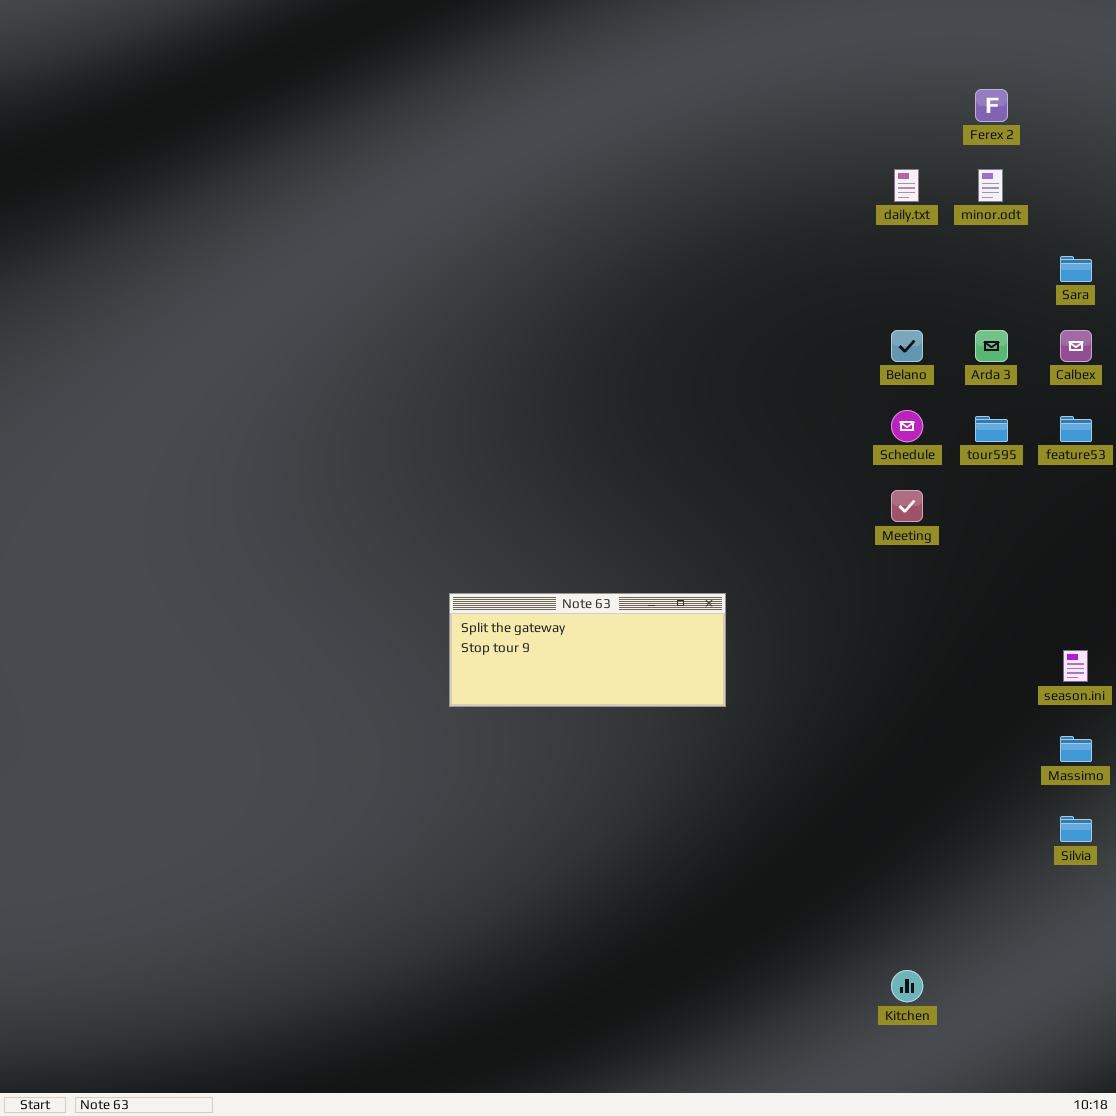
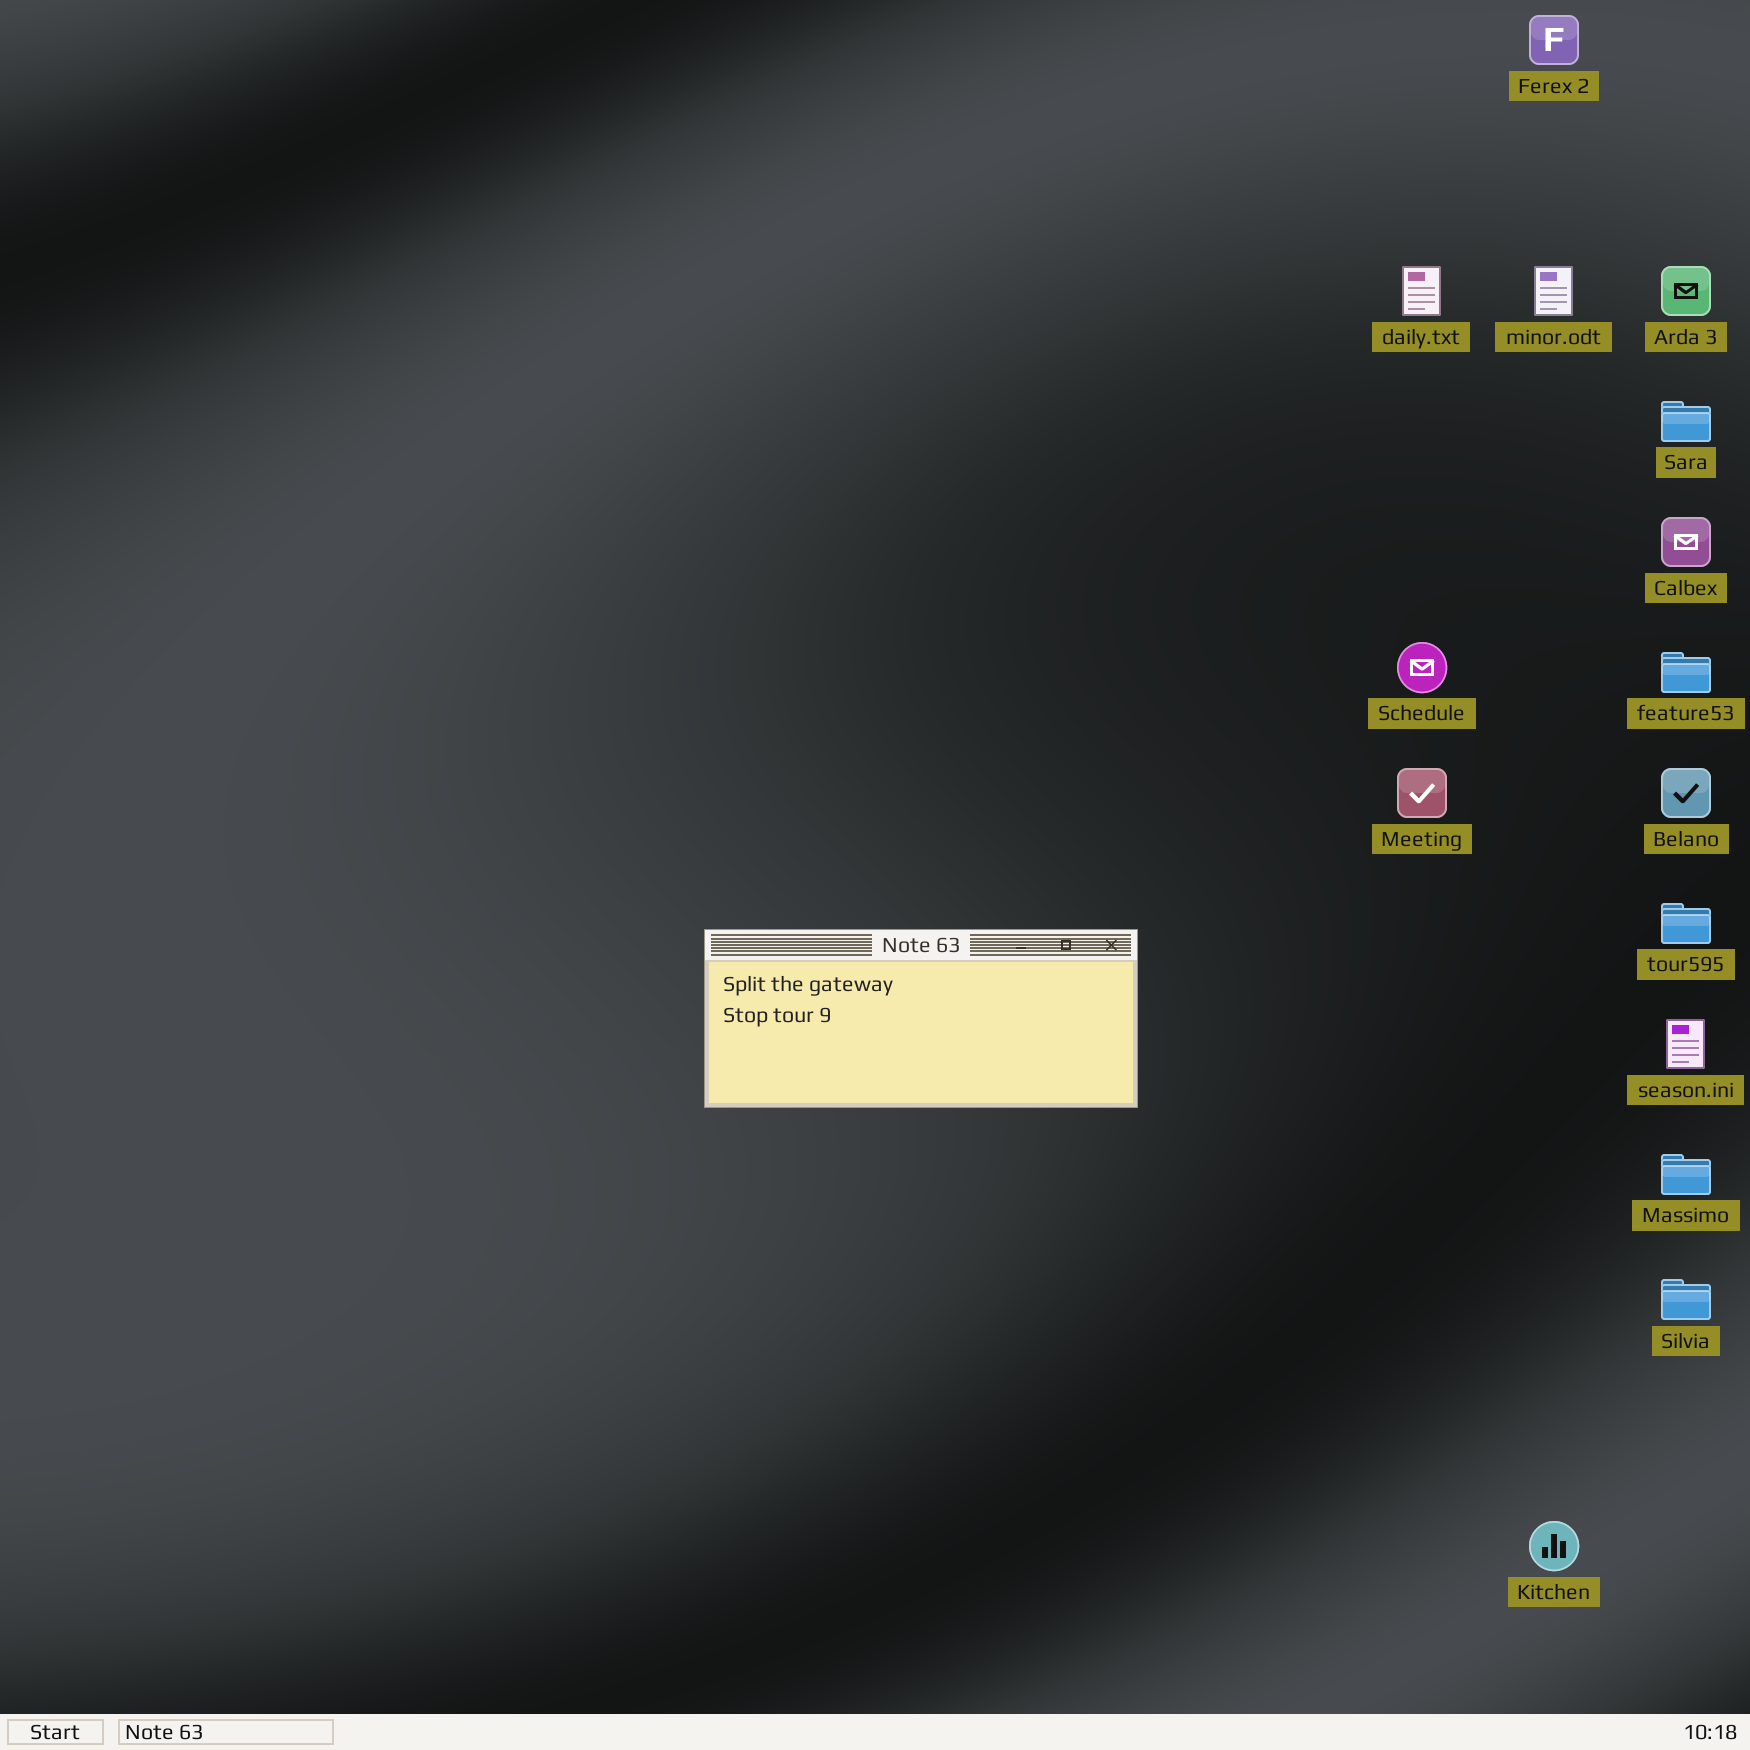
Ferex 2: [975,89,1008,122] -> [1529,15,1579,65], moved
Belano: [891,330,923,362] -> [1661,768,1711,818], moved
Arda 3: [975,330,1008,362] -> [1661,266,1711,316], moved
tour595: [975,416,1008,442] -> [1661,903,1711,944], moved
Kitchen: [891,970,923,1002] -> [1529,1521,1579,1571], moved

